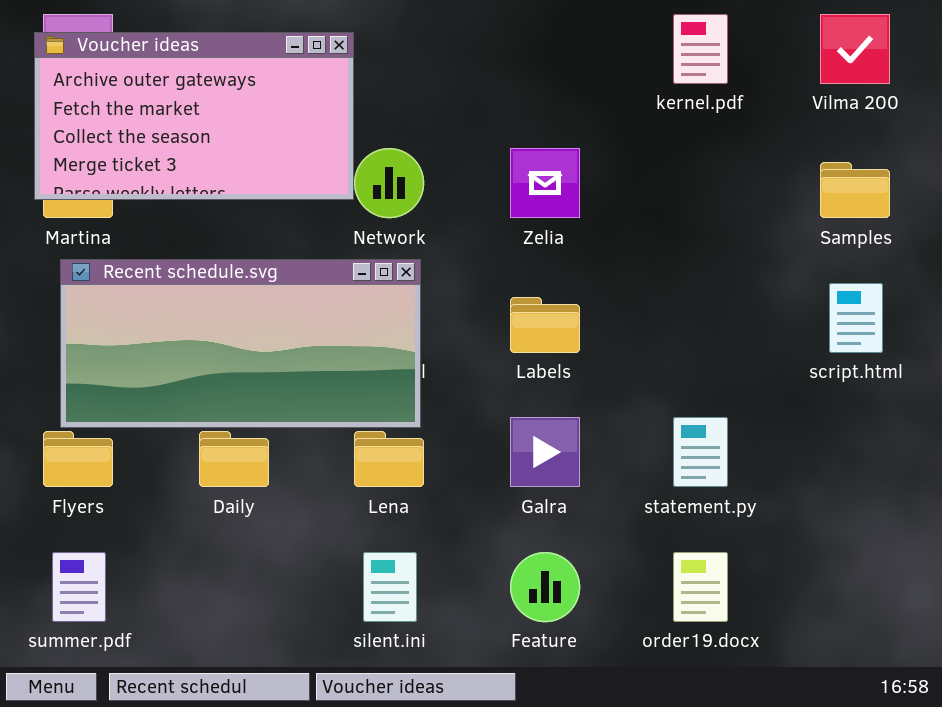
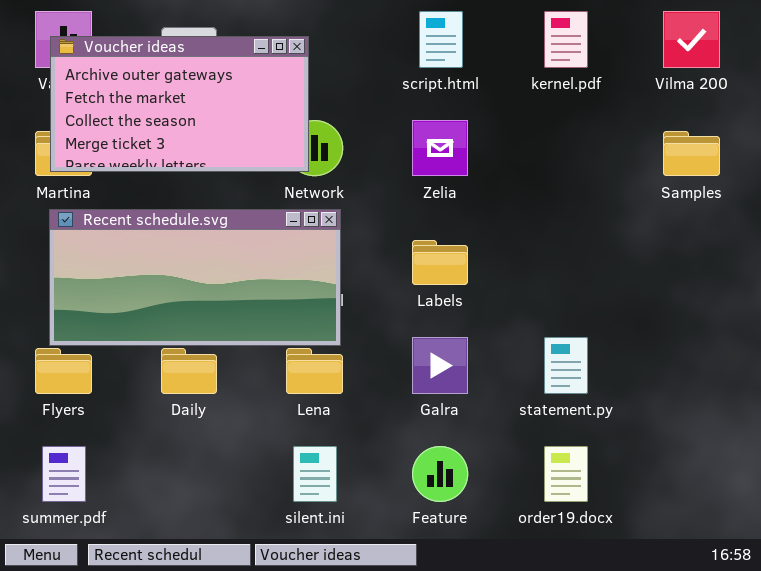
Voucher ideas: [34,32,354,200] -> [50,36,309,172], moved
script.html: [829,283,883,353] -> [419,11,463,68], moved

